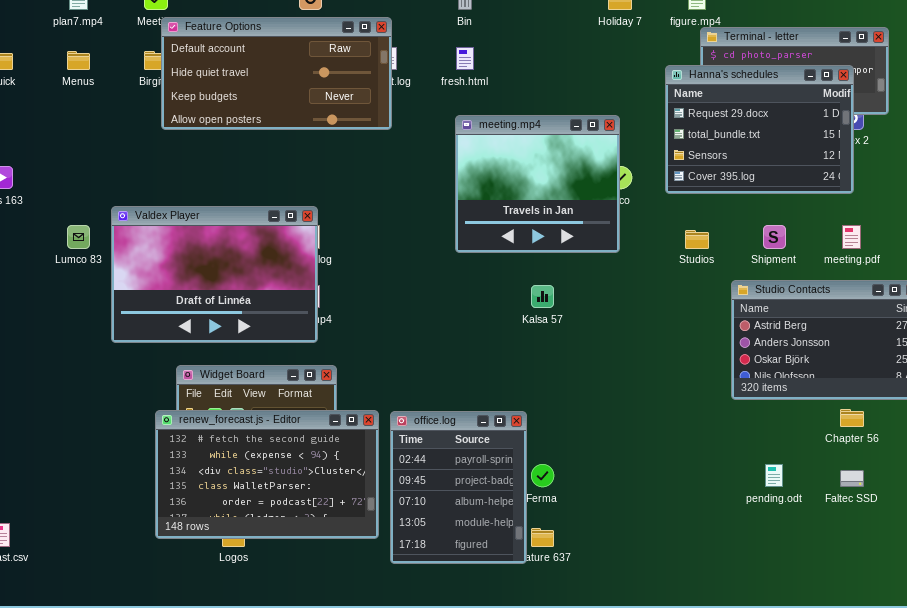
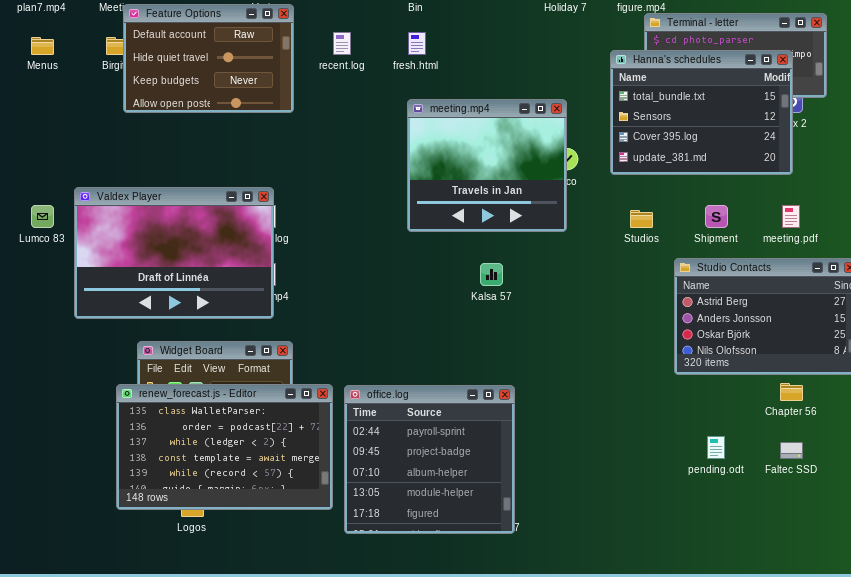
Feature Options: [161,17,392,130] -> [123,4,294,113], resized
Hanna's schedules: [665,65,854,194] -> [610,50,793,175], scrolled down 1 row
renew_forecast.js - Editor: [155,410,379,539] -> [116,384,333,510], scrolled down 3 rows
office.log: [390,411,527,564] -> [344,385,515,534], resized

